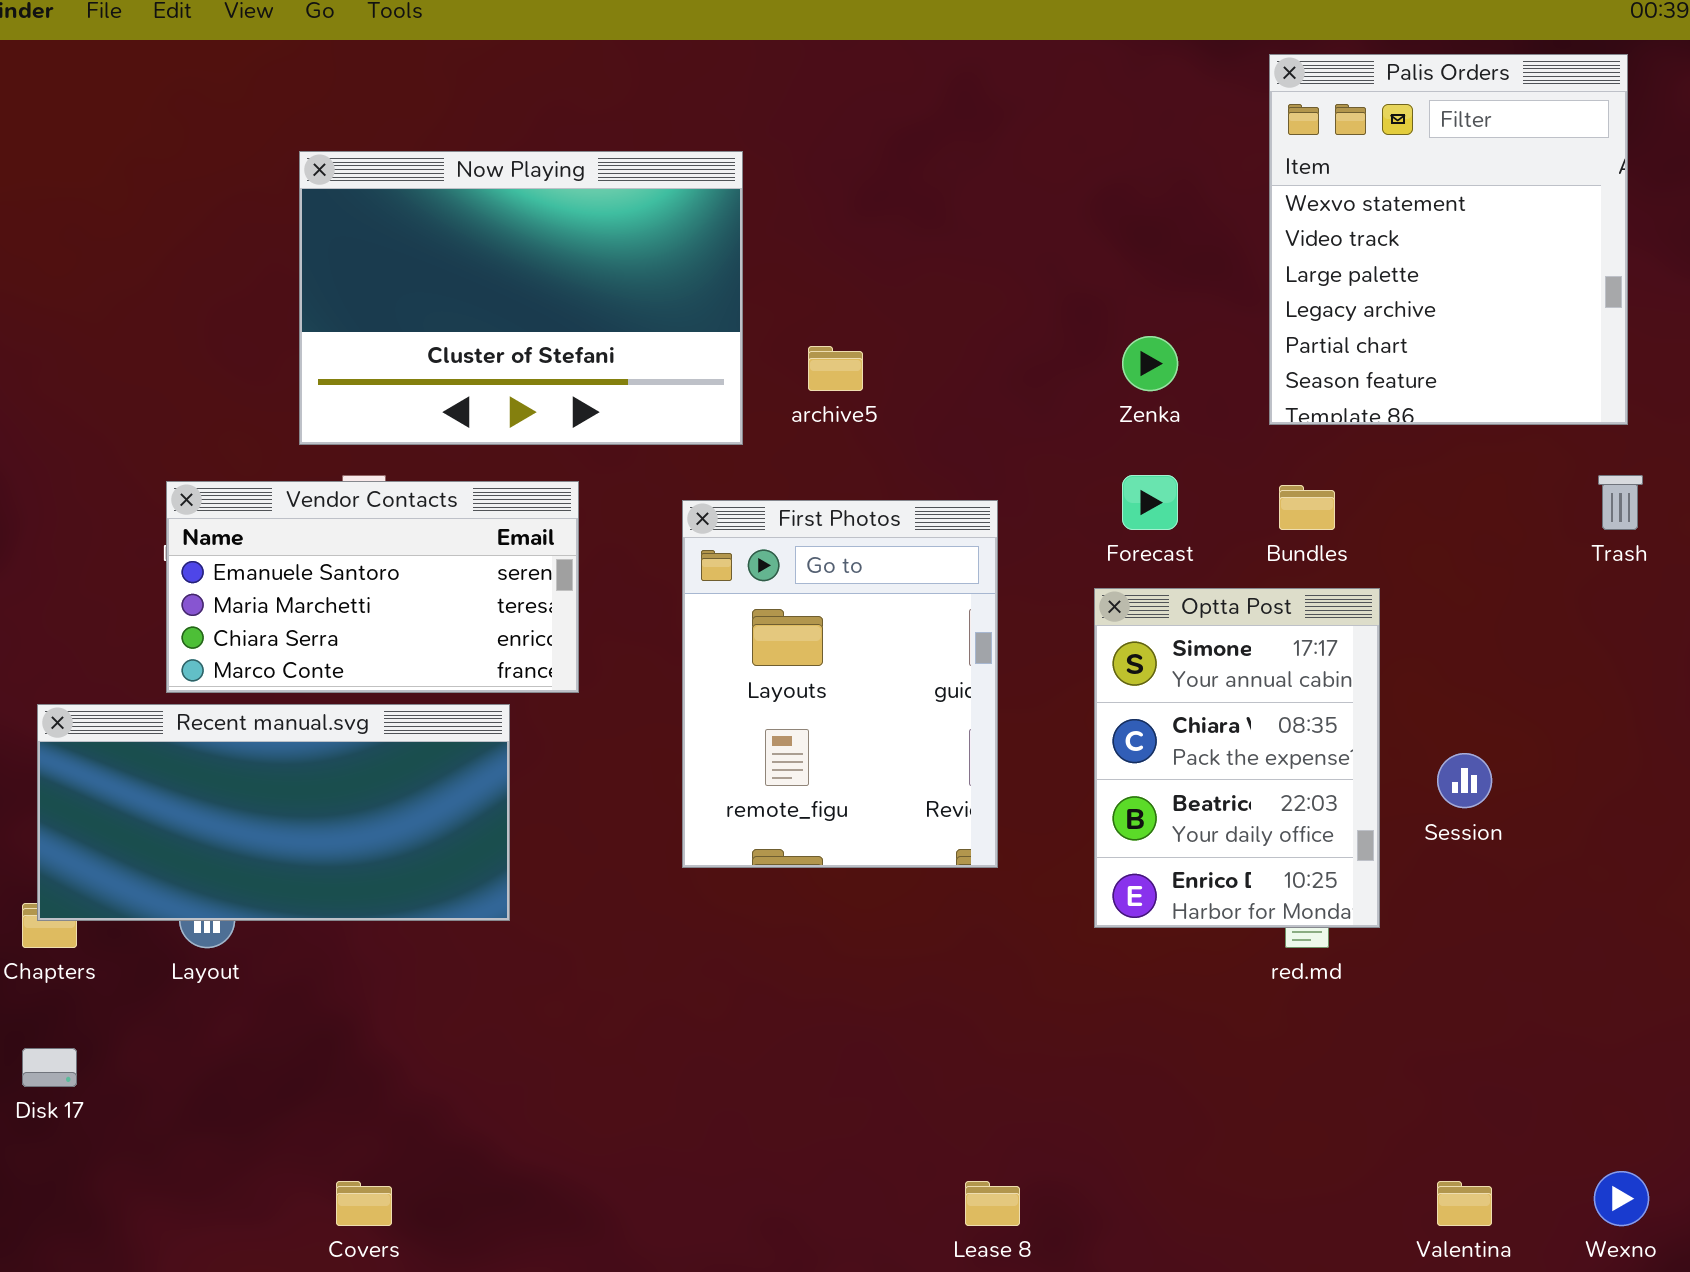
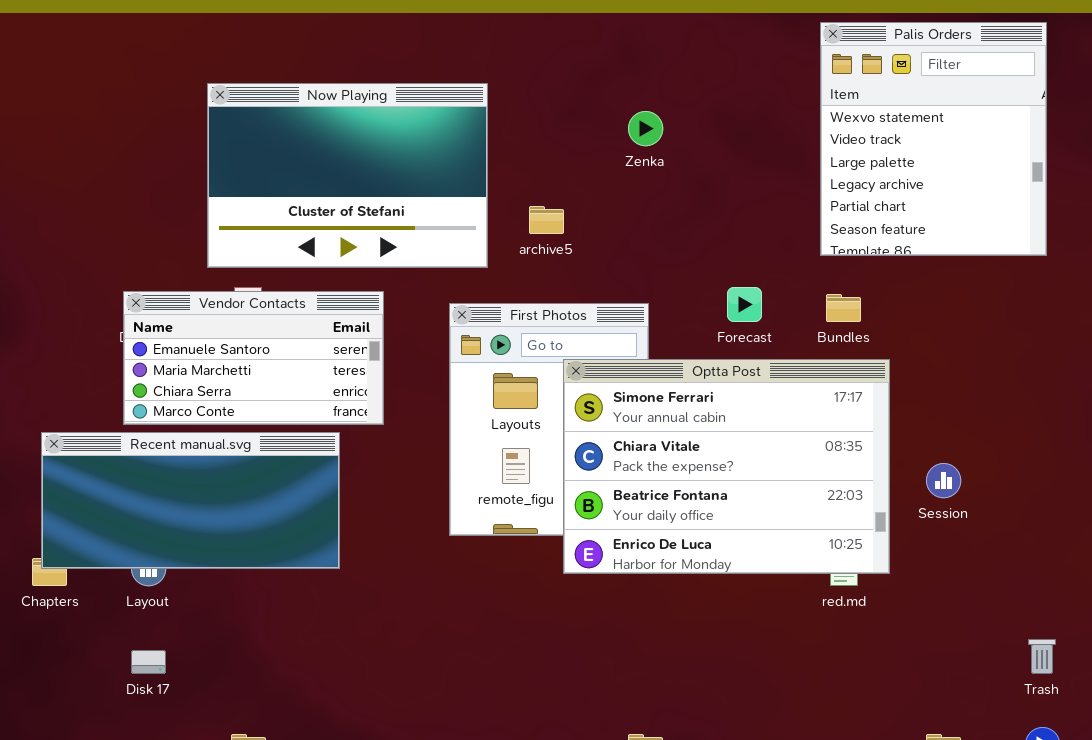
Zenka: [1122,336,1178,391] -> [628,111,663,146], moved
Trash: [1598,475,1643,530] -> [1028,639,1056,674], moved
Optta Post: [1094,588,1380,928] -> [563,359,890,574], resized
Disk 17: [22,1048,77,1087] -> [131,650,166,674], moved

